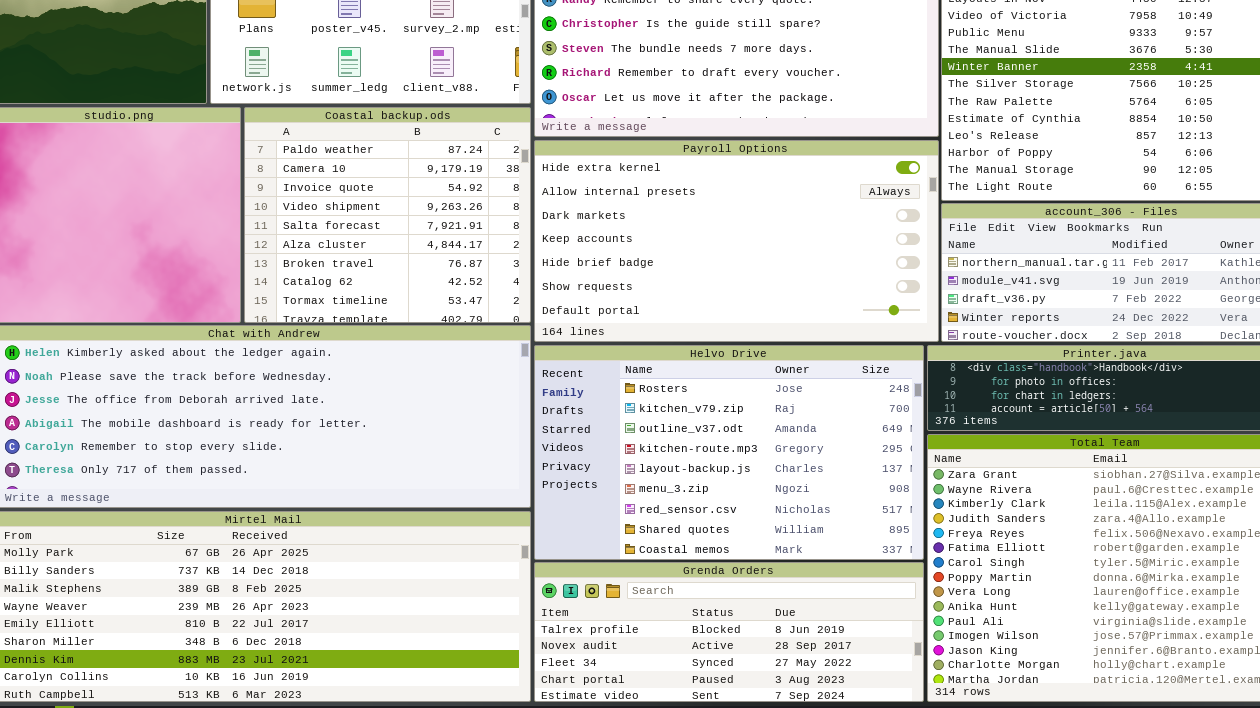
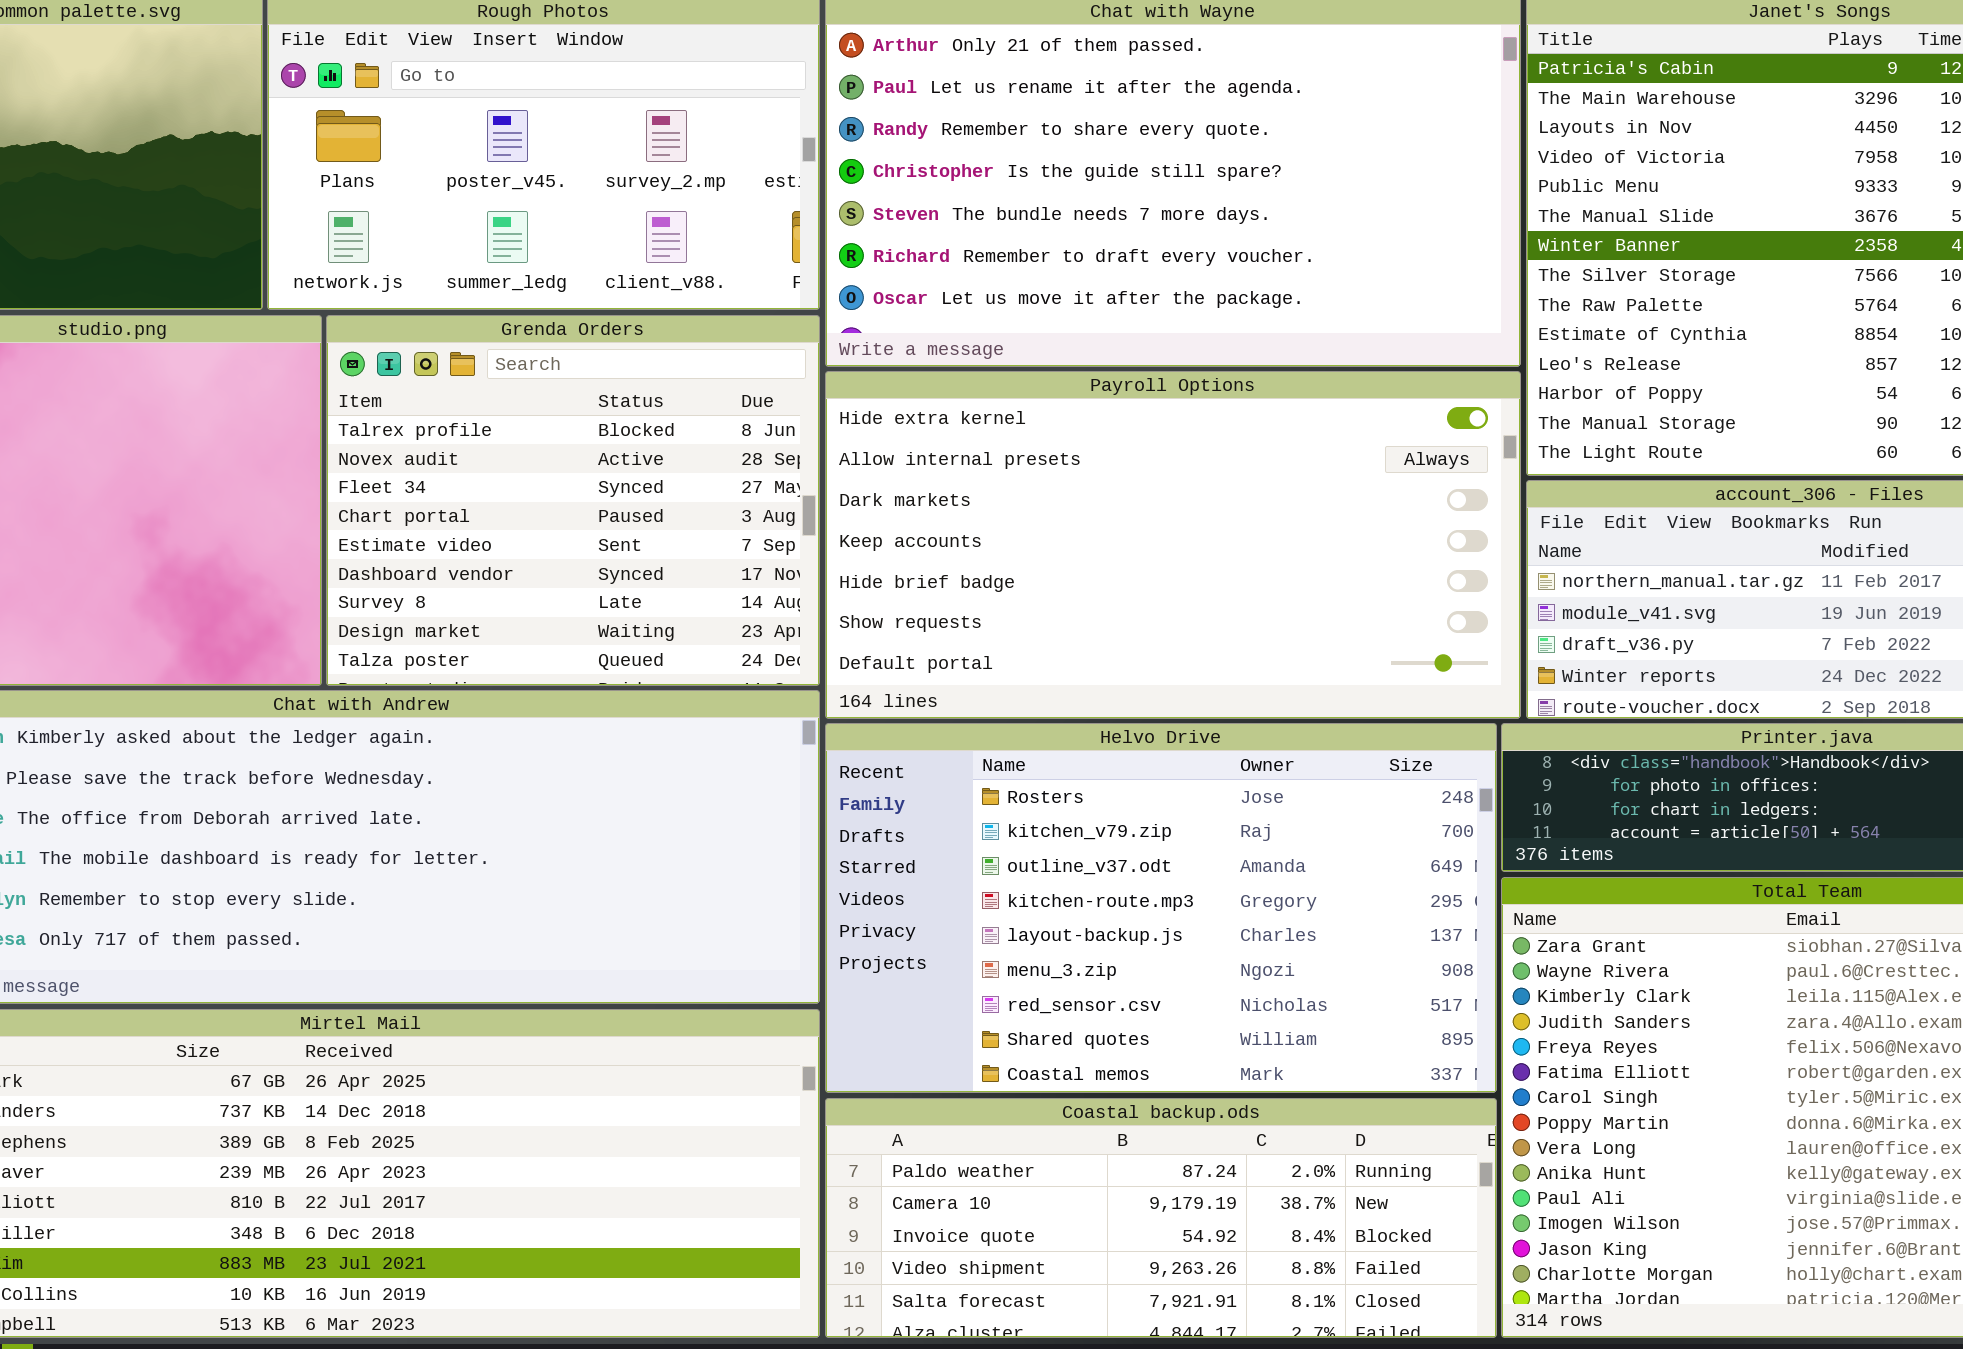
Coastal backup.ods: [244,107,531,323] -> [825,1098,1497,1338], moved, resized
Grenda Orders: [534,562,924,702] -> [326,315,820,686], moved, resized

